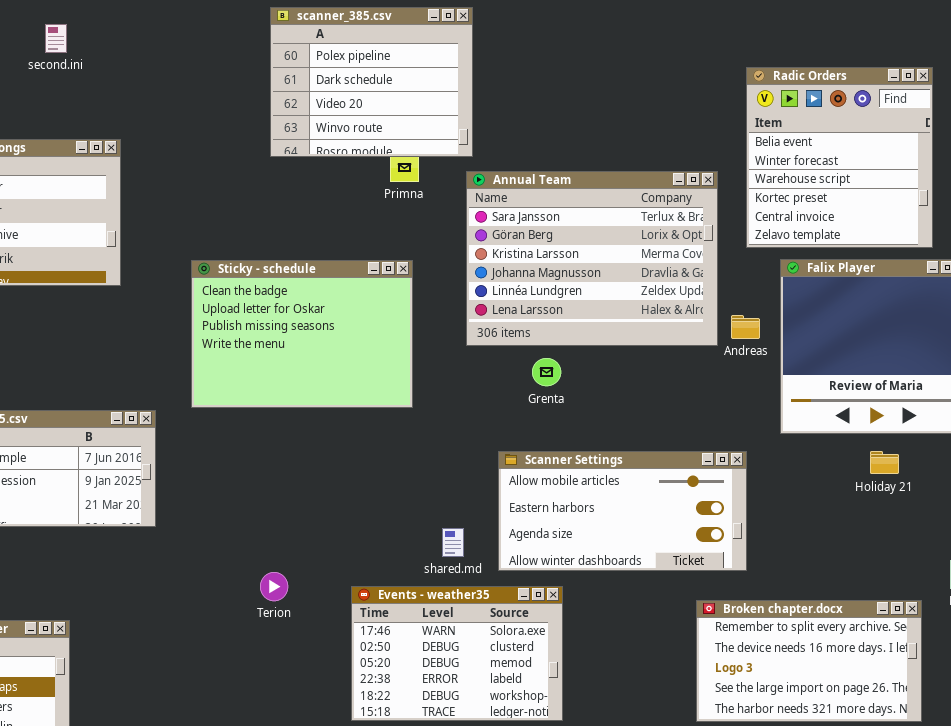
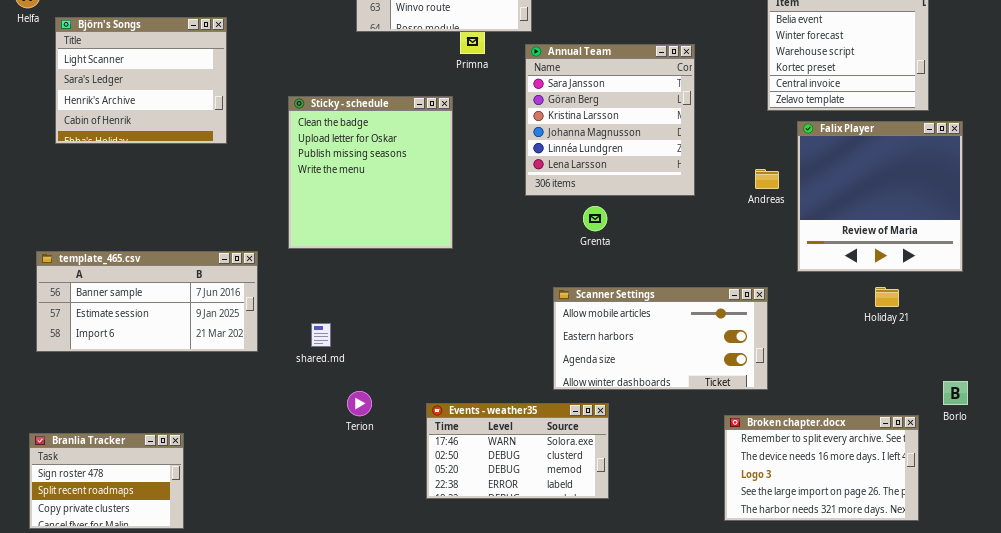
Annual Team: [466,171,718,346] -> [525,44,695,196], resized
Sticky - schedule: [191,260,413,408] -> [288,96,453,249], resized
shared.md: [442,528,464,557] -> [311,323,331,347], moved
Events - weather35: [351,586,563,721] -> [426,403,609,499], resized

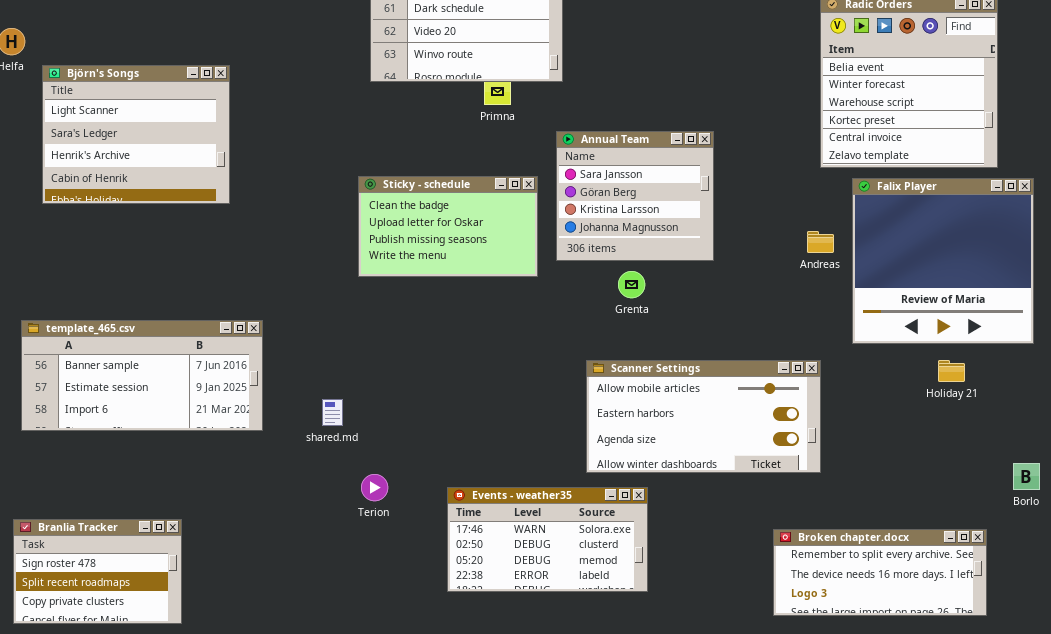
Annual Team: [525,44,695,196] -> [556,131,714,261], resized
Sticky - schedule: [288,96,453,249] -> [358,176,538,277], moved, resized
Broken chapter.docx: [724,415,919,521] -> [773,529,987,616], resized

